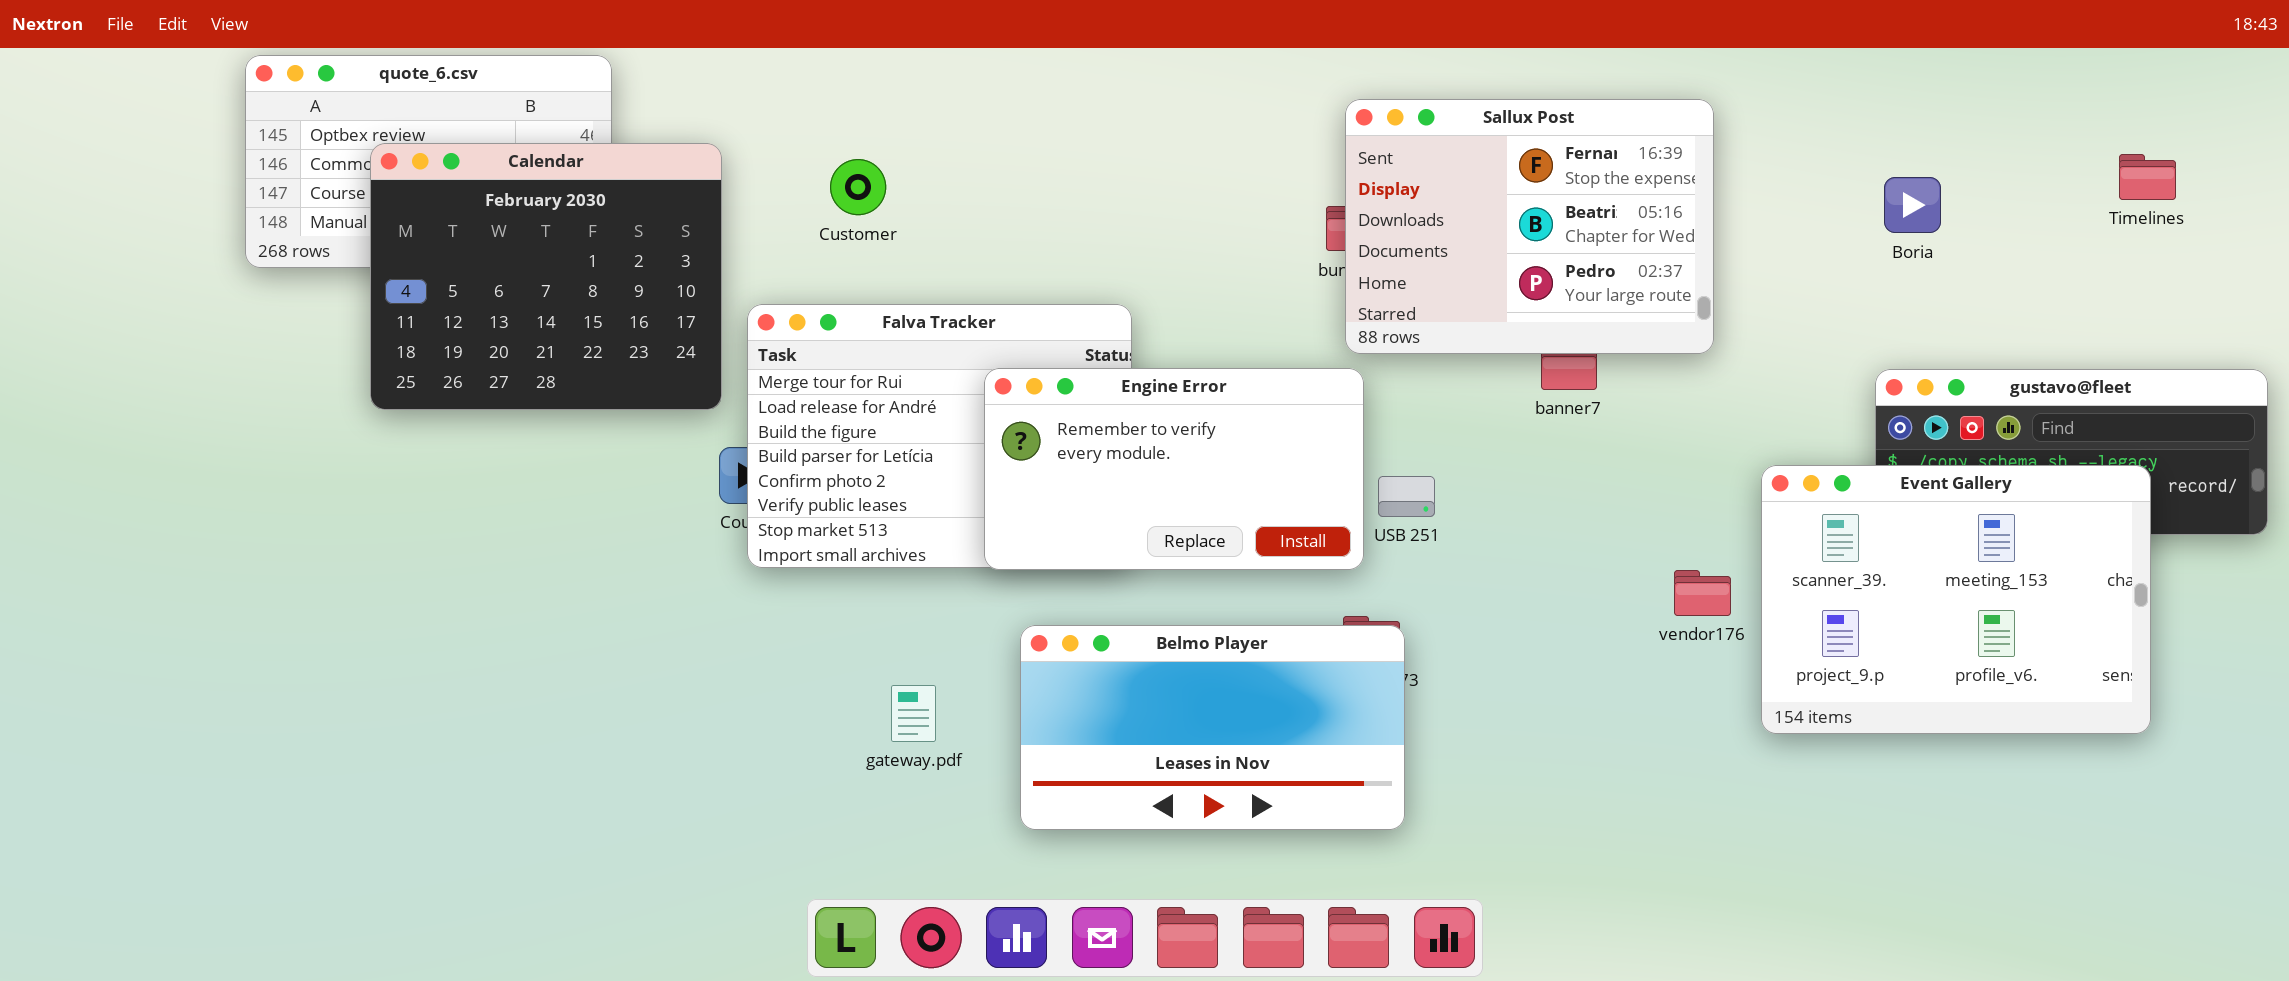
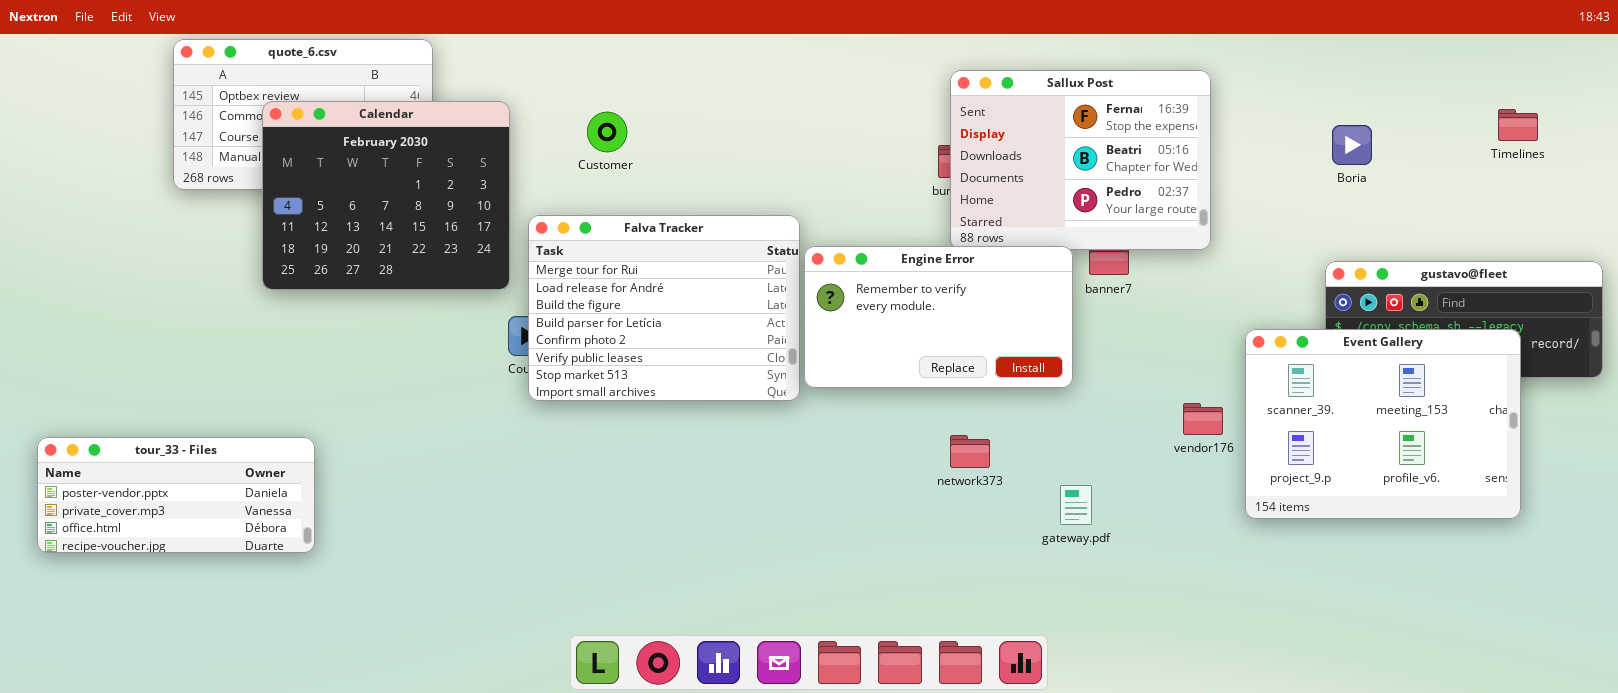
Engine Error: [984,368,1364,570] -> [804,246,1073,388], moved
tour_33 - Files: none -> [37,437,315,553], opened
Belmo Player: [1020,625,1405,830] -> none, closed
gateway.pdf: [891,685,936,742] -> [1060,485,1092,525], moved

